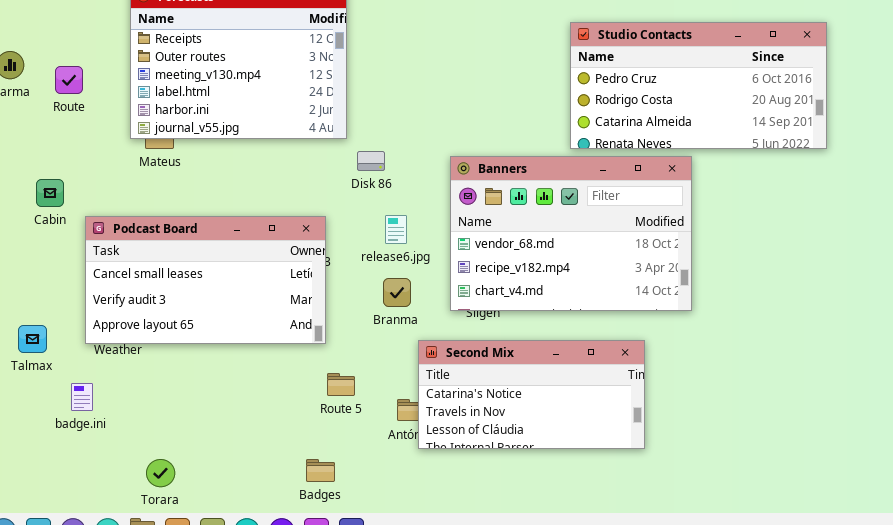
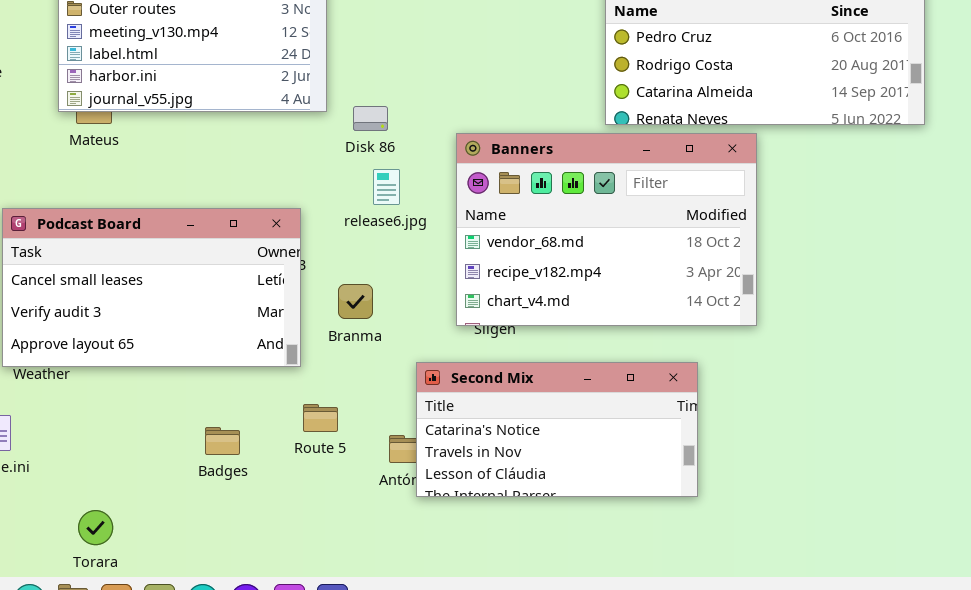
Disk 86: [357,151,385,171] -> [353,106,388,131], moved
release6.jpg: [385,215,407,244] -> [373,169,400,205], moved
Branma: [383,278,411,307] -> [338,284,373,319], moved
Badges: [306,459,335,482] -> [205,427,240,455], moved

